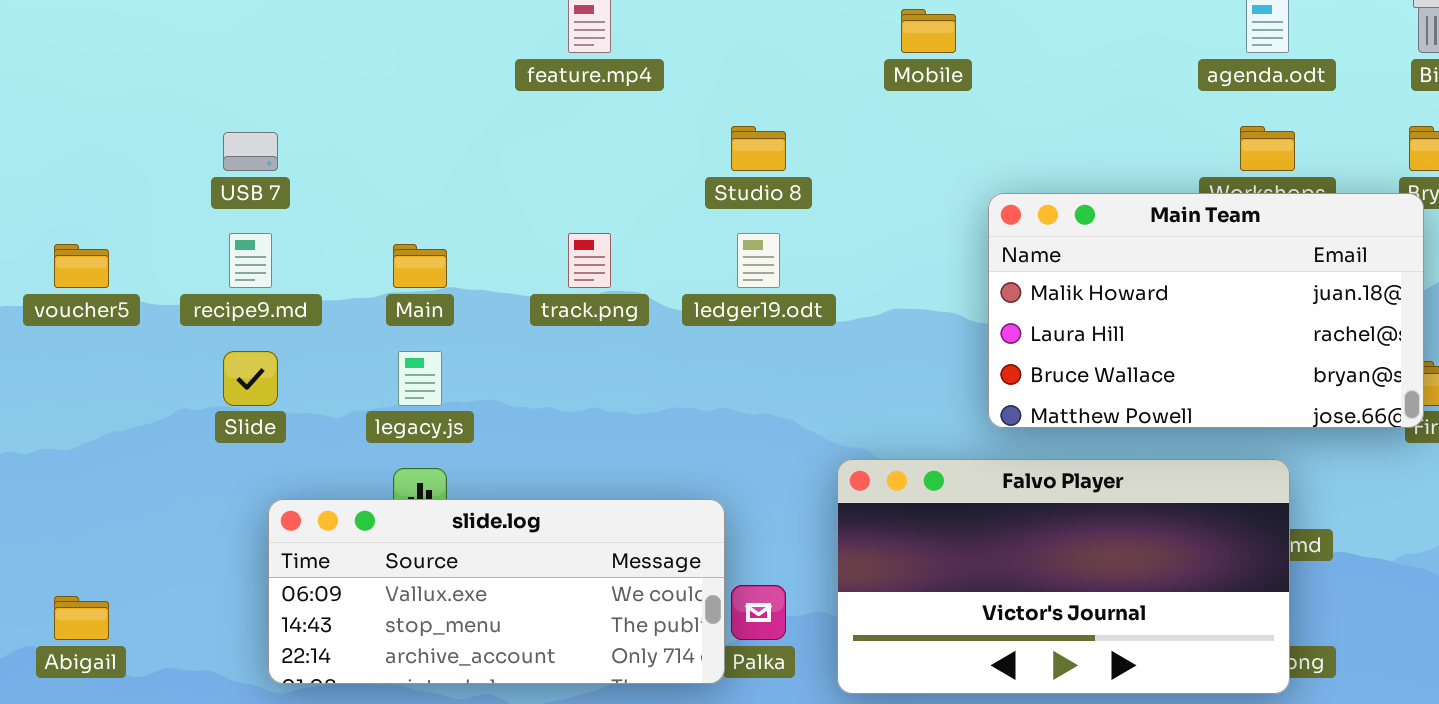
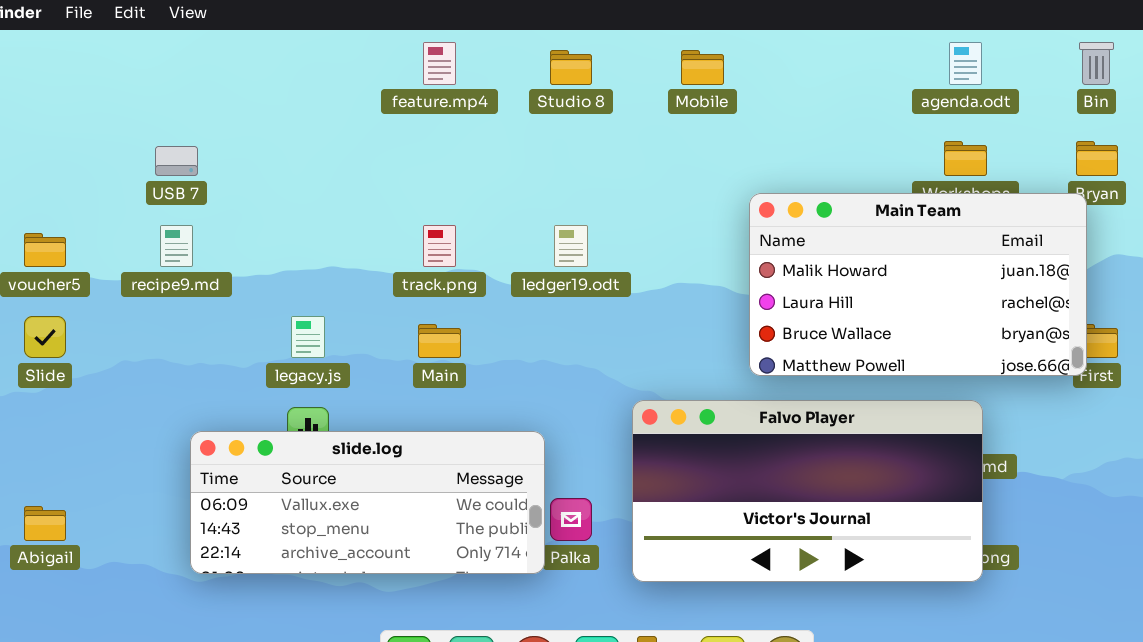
Studio 8: [731,126,786,171] -> [550,50,592,85], moved
Main: [393,244,447,288] -> [418,324,461,358], moved
Slide: [223,351,278,406] -> [24,316,66,358], moved

